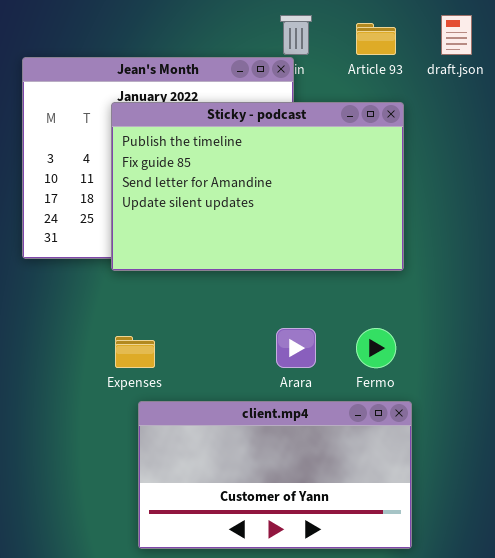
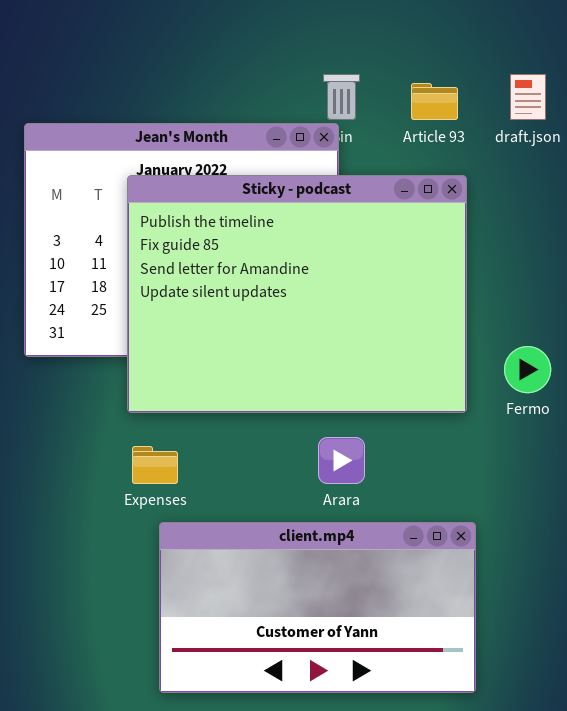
Sticky - podcast: [111,102,404,271] -> [127,175,467,413], resized
Fermo: [356,328,396,368] -> [504,346,551,393], moved

